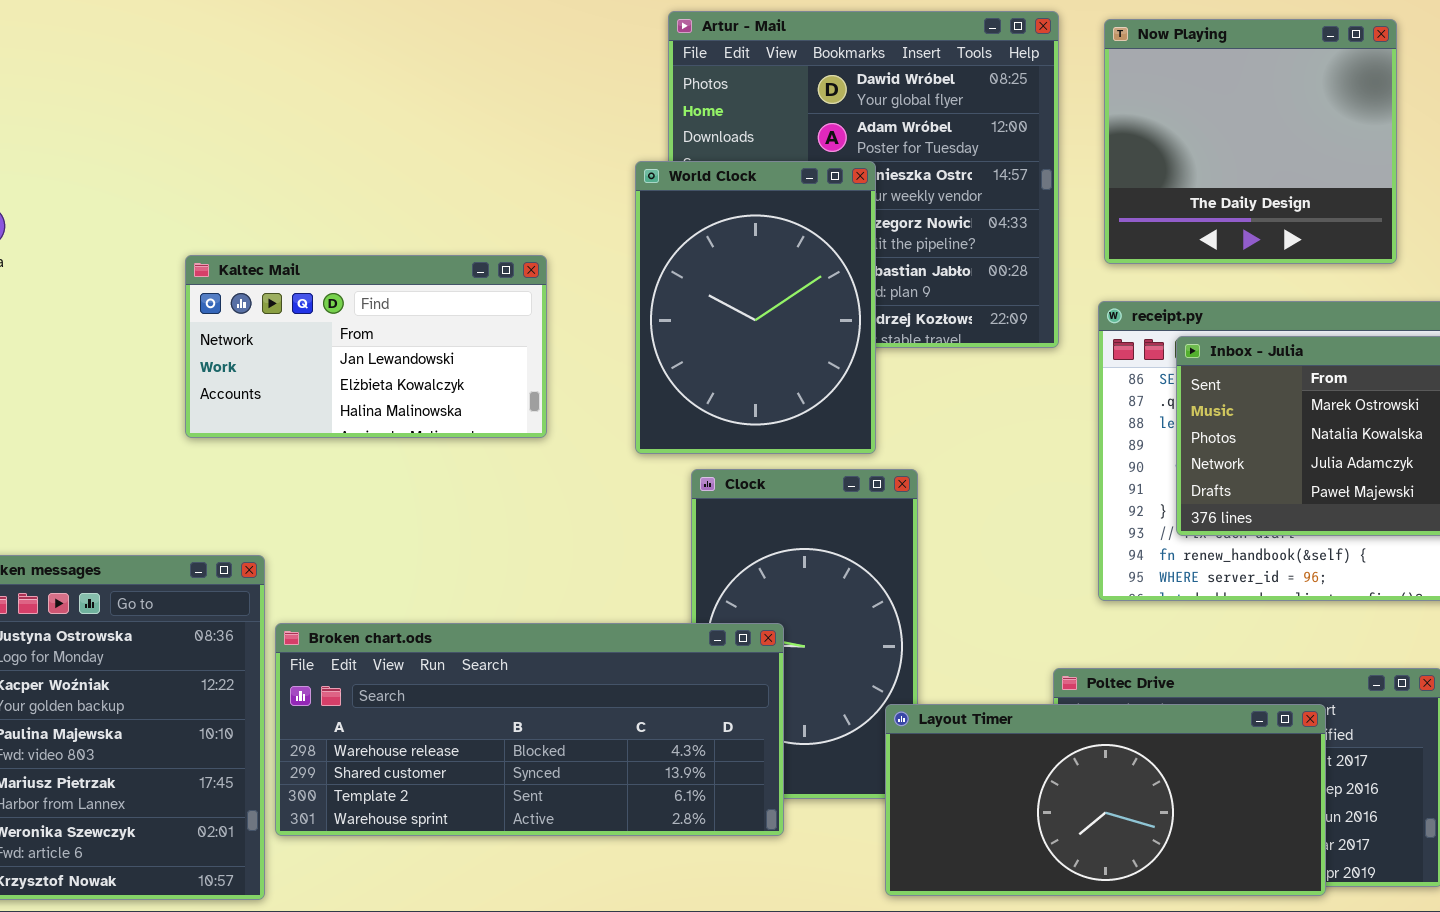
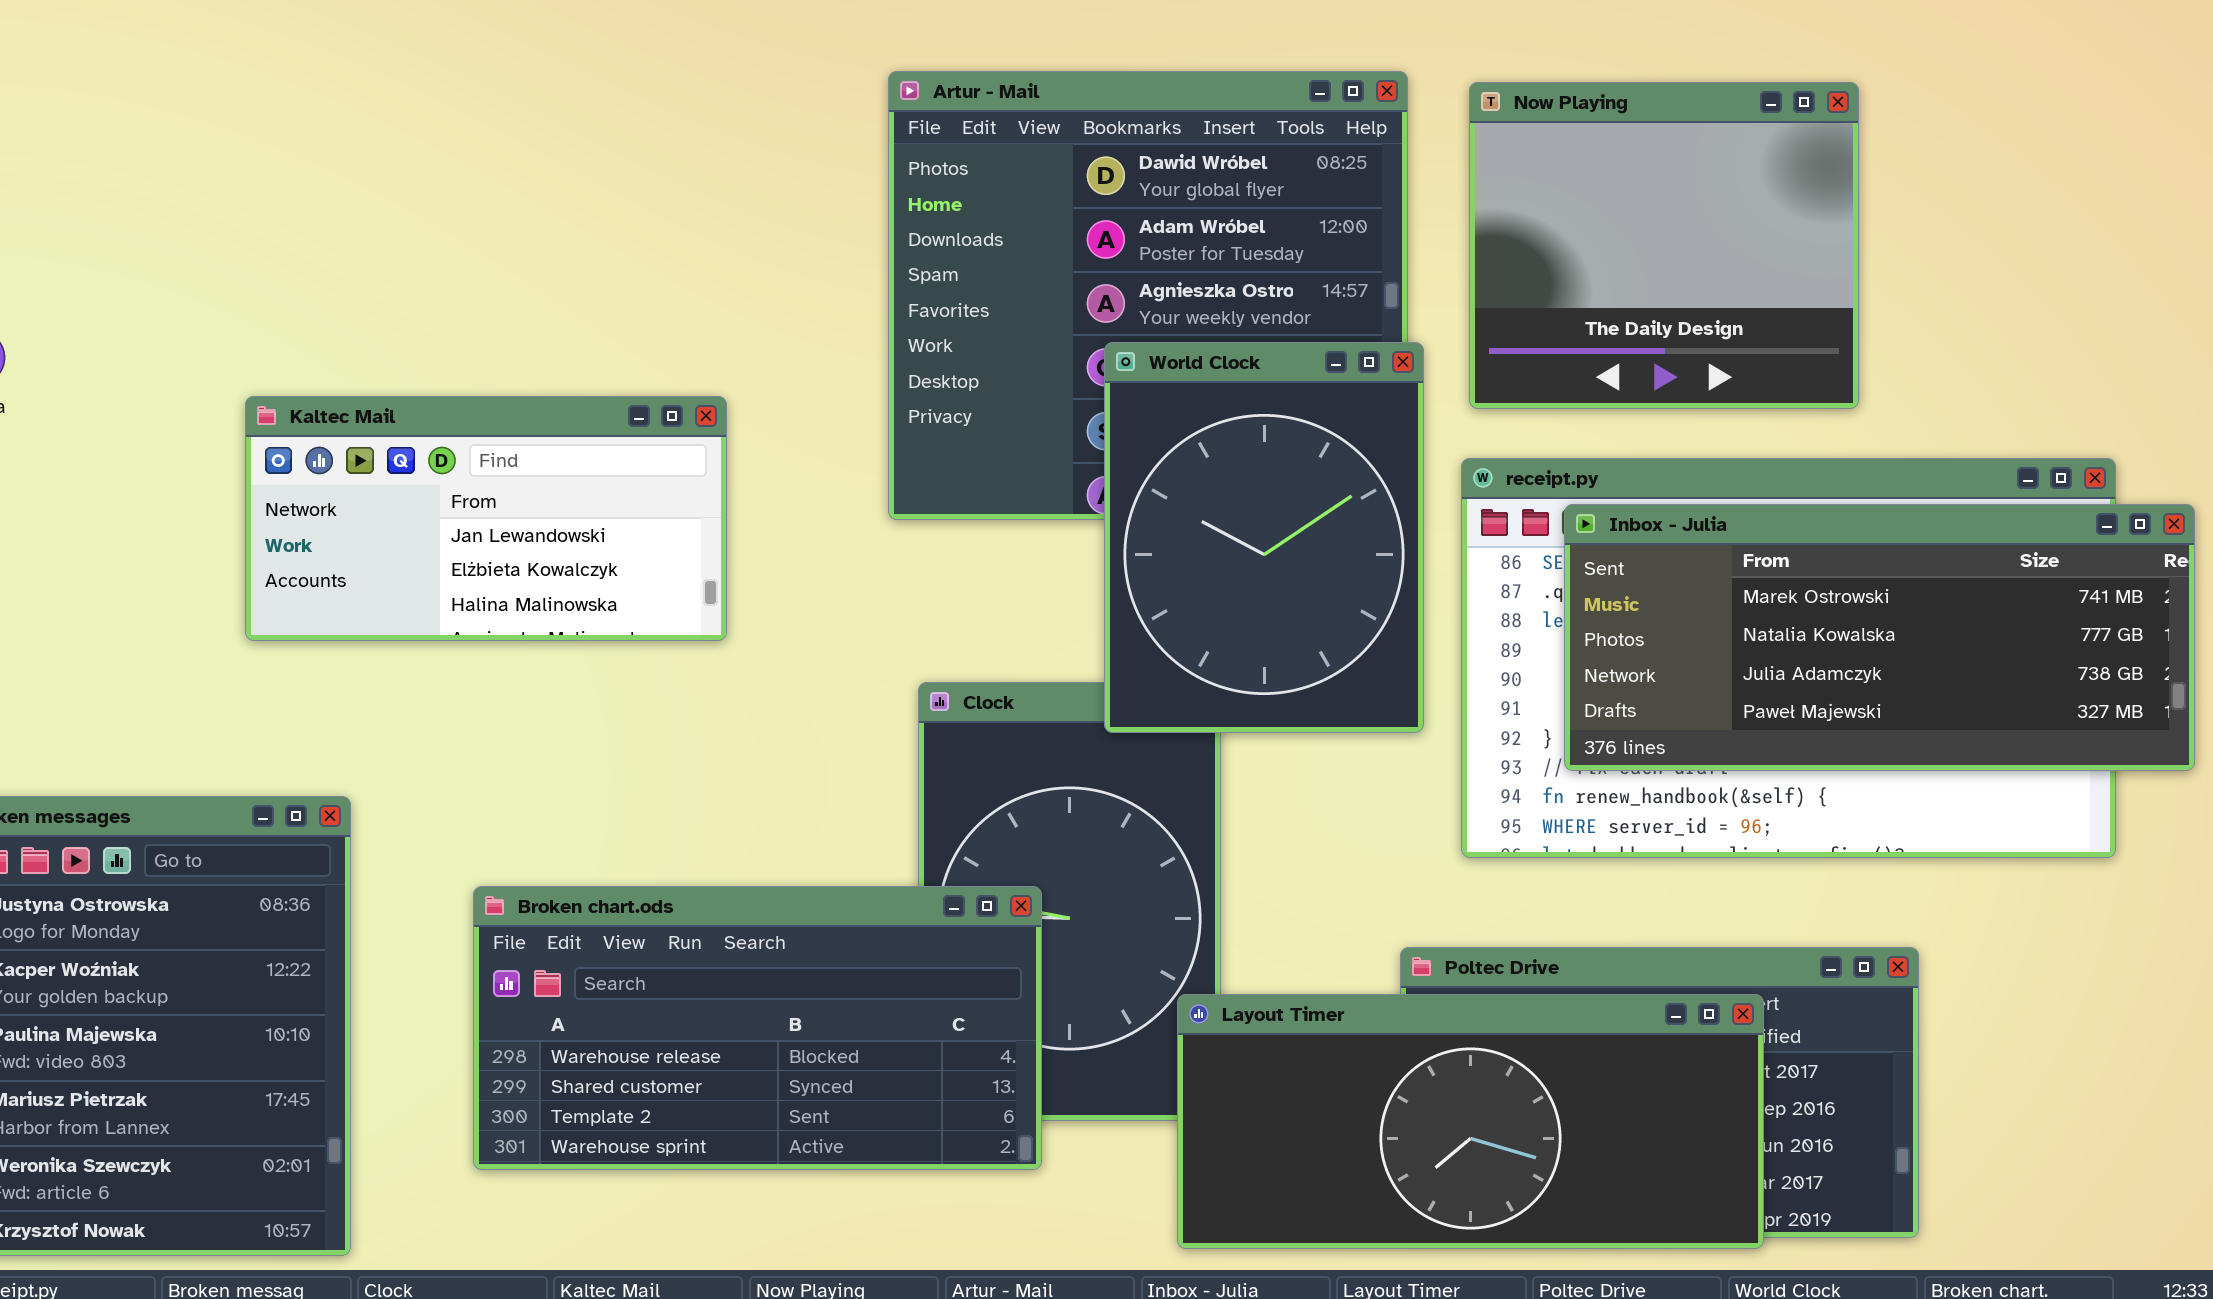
World Clock: [635,161,876,454] -> [1104,342,1424,733], moved
Broken chart.ods: [275,623,784,836] -> [473,886,1042,1170], resized

